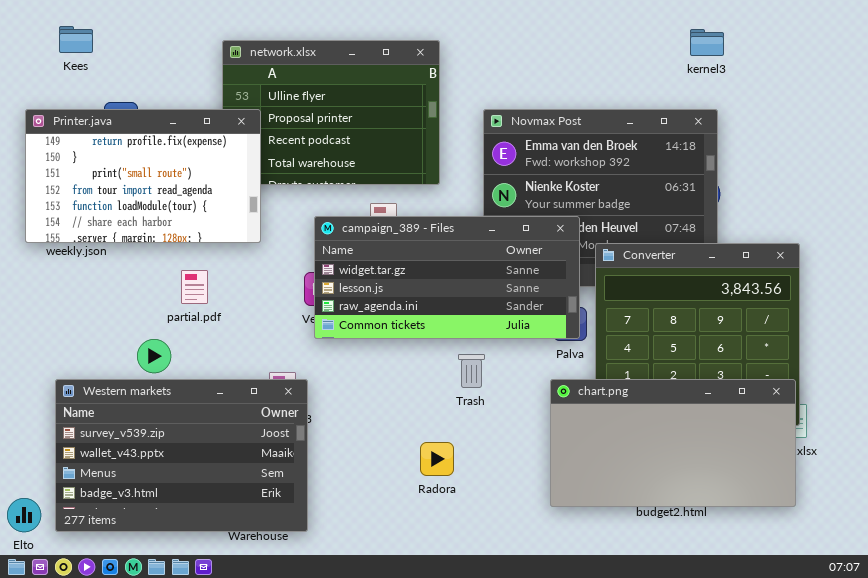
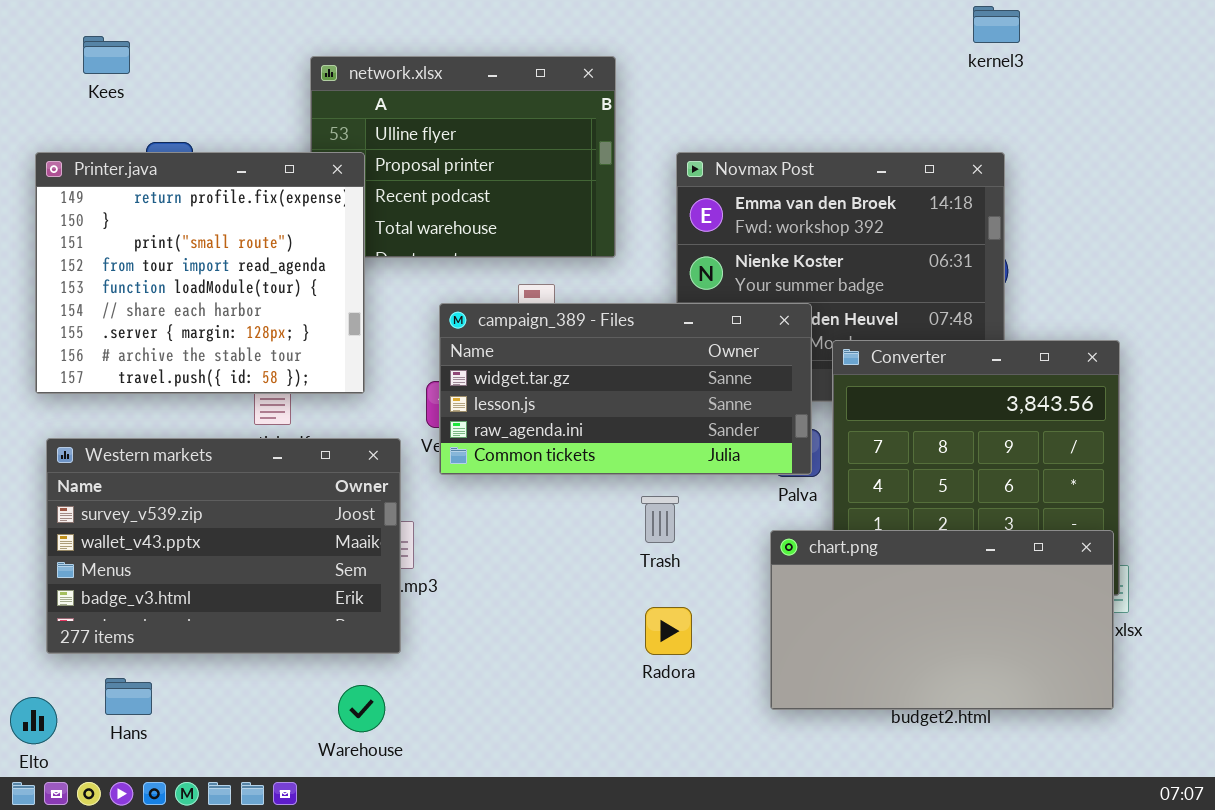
kernel3: [690,29,724,56] -> [973,6,1020,43], moved
Printer.java: [25,109,261,243] -> [35,152,365,394], resized
Western markets: [55,379,308,532] -> [46,438,401,654], moved
Radora: [420,442,454,476] -> [645,607,692,655], moved

